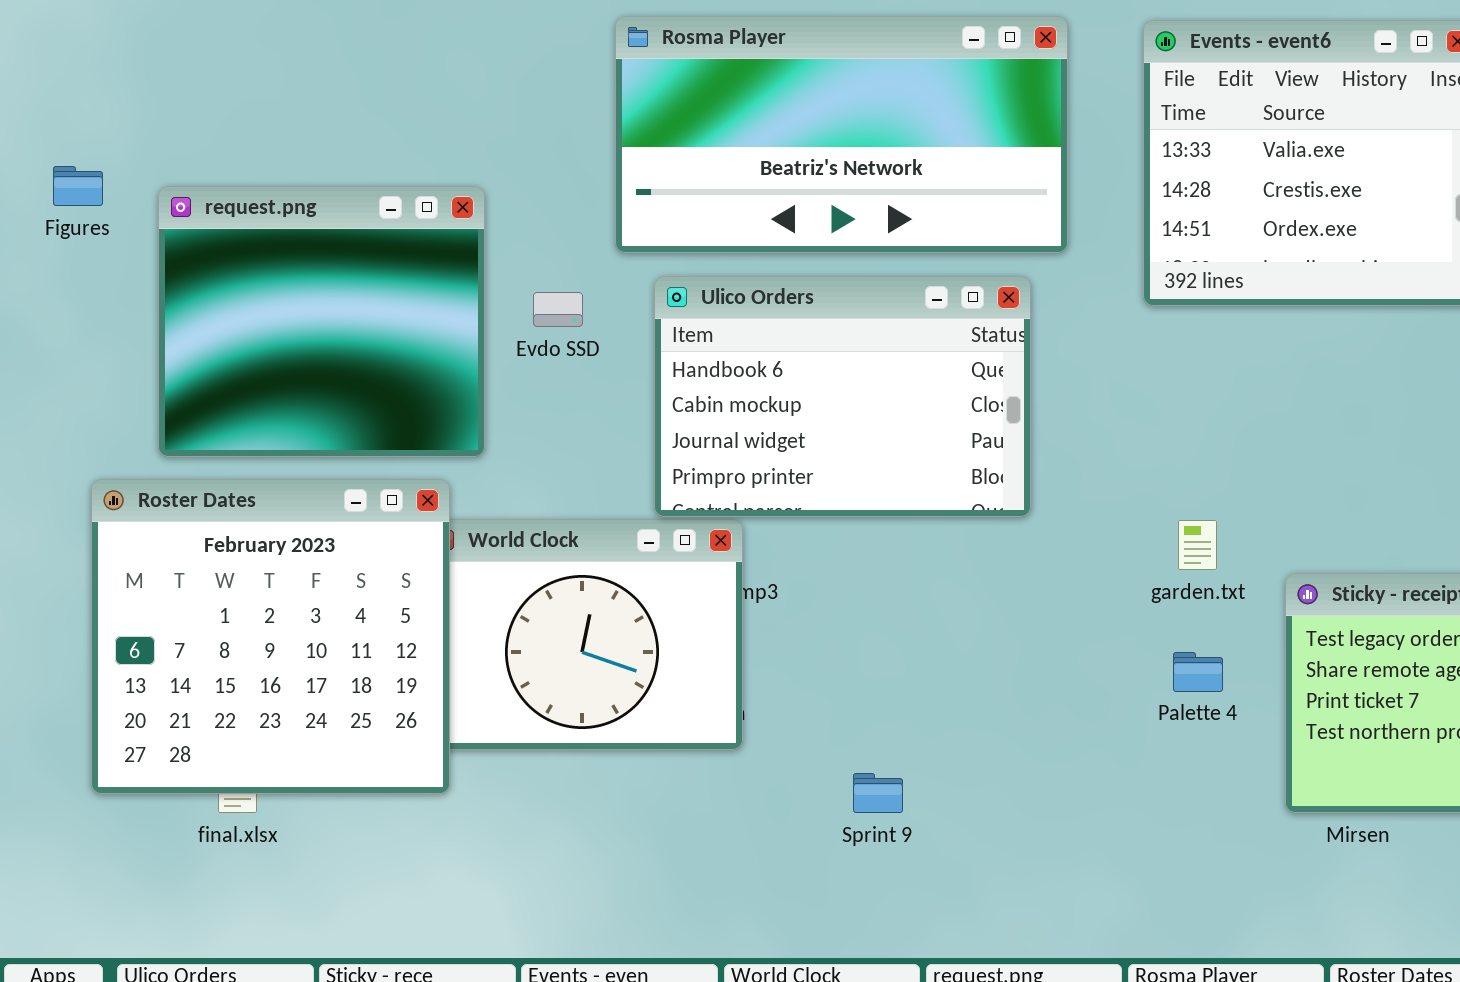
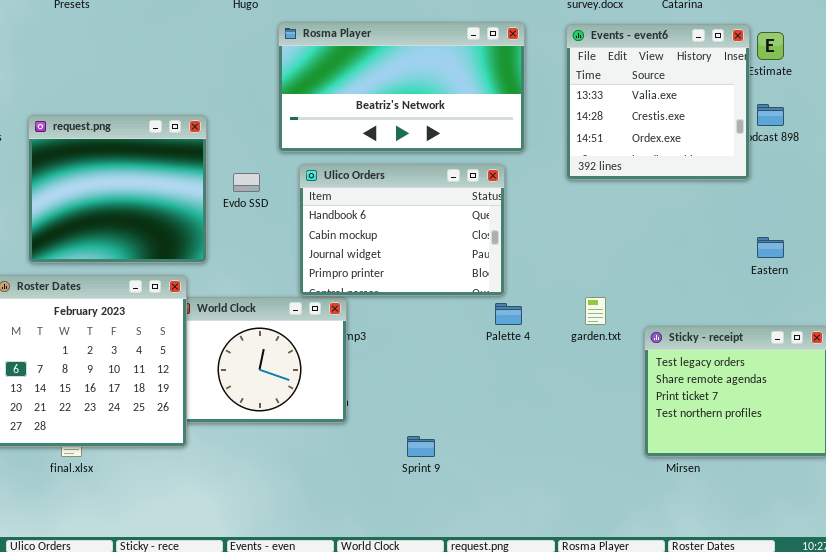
Palette 4: [1173,652,1223,692] -> [495,303,522,325], moved

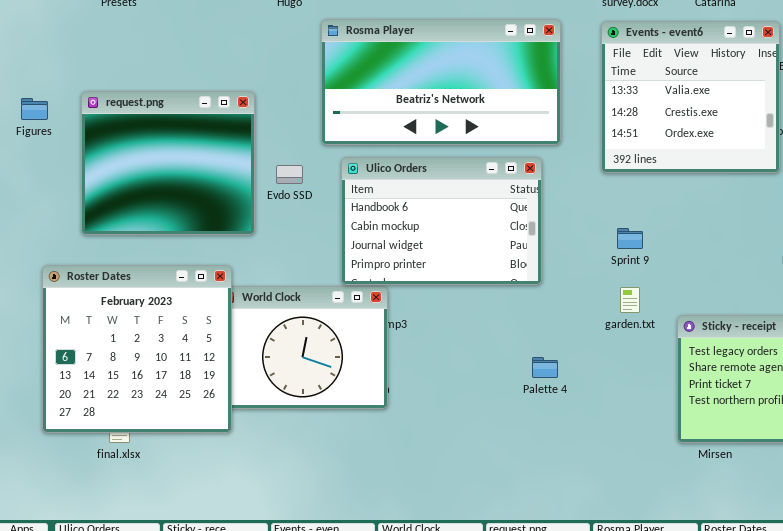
request.png: [28,115,207,263] -> [81,91,255,235], moved
Palette 4: [495,303,522,325] -> [532,357,558,378], moved
Sprint 9: [407,436,435,457] -> [617,228,643,249], moved

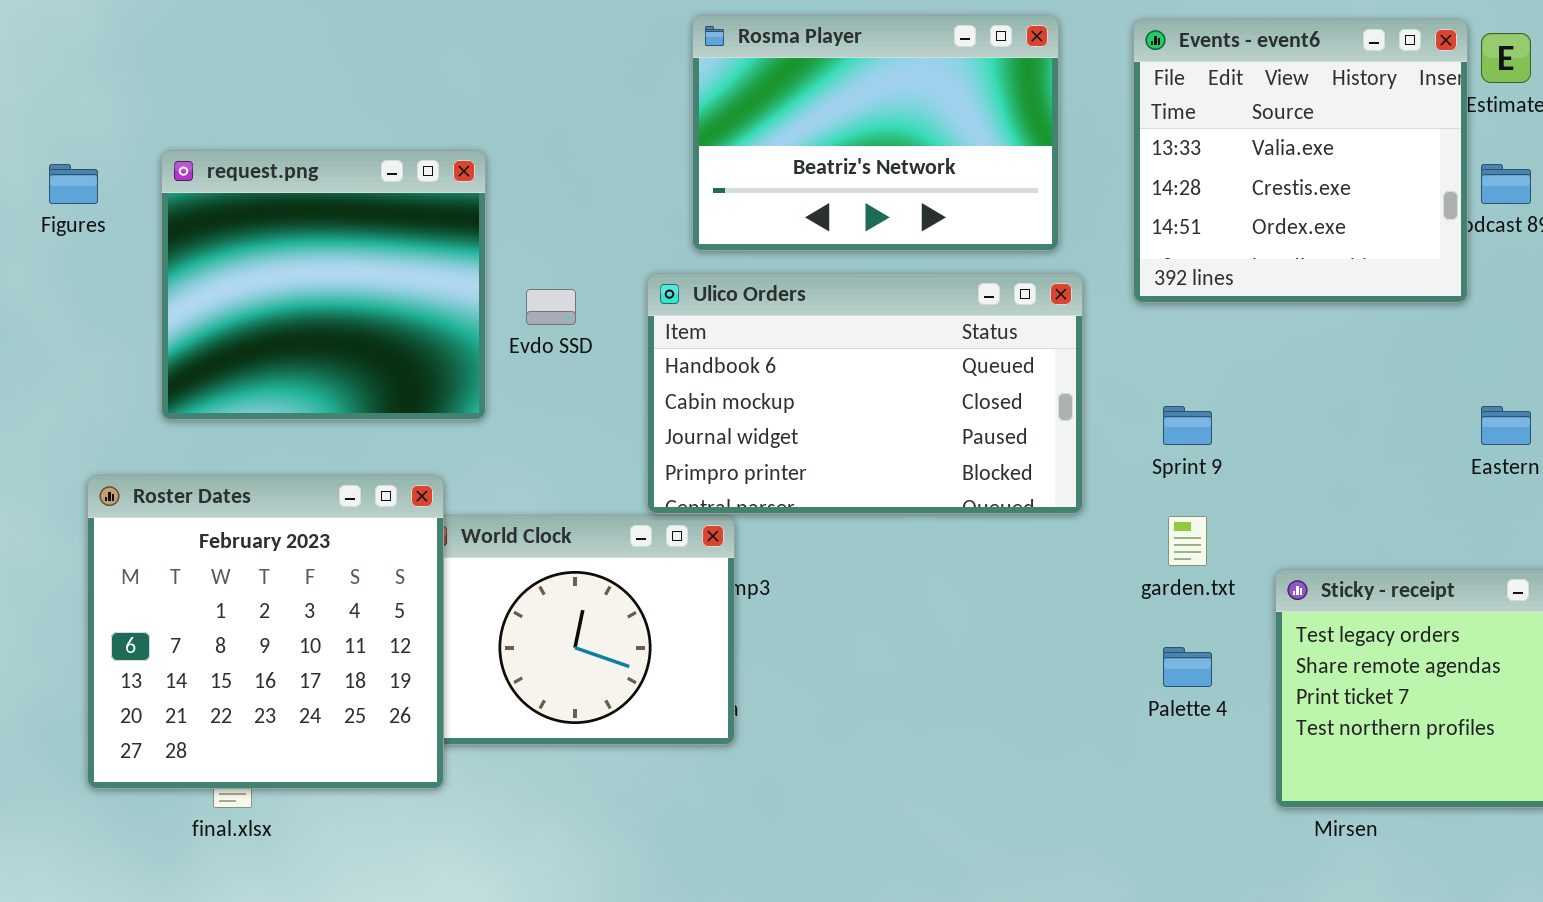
Rosma Player: [321,19,561,145] -> [692,15,1059,251], resized
Ulico Orders: [341,157,542,285] -> [647,273,1083,514], resized
Palette 4: [532,357,558,378] -> [1163,647,1212,687], moved

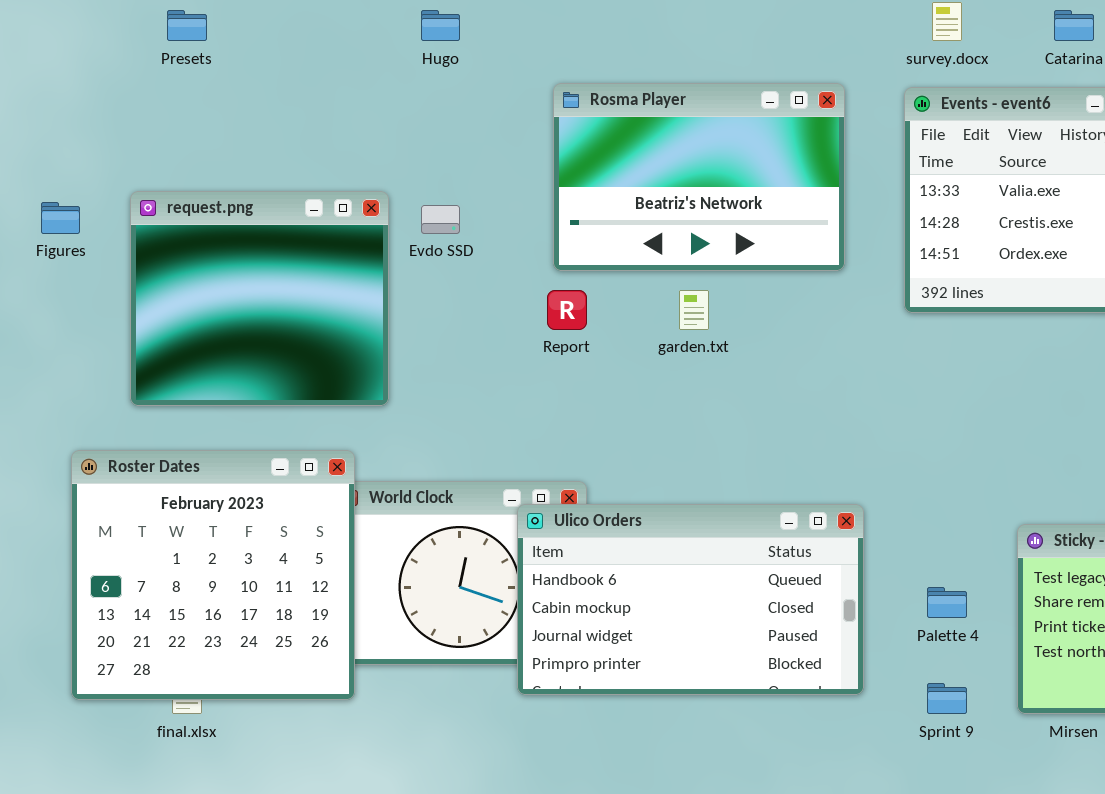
Ulico Orders: [647,273,1083,514] -> [517,504,864,695], moved
Evdo SSD: [526,289,576,325] -> [421,205,460,234], moved
Sprint 9: [1163,406,1212,445] -> [927,683,967,714], moved
garden.txt: [1168,516,1207,566] -> [679,290,709,330], moved

